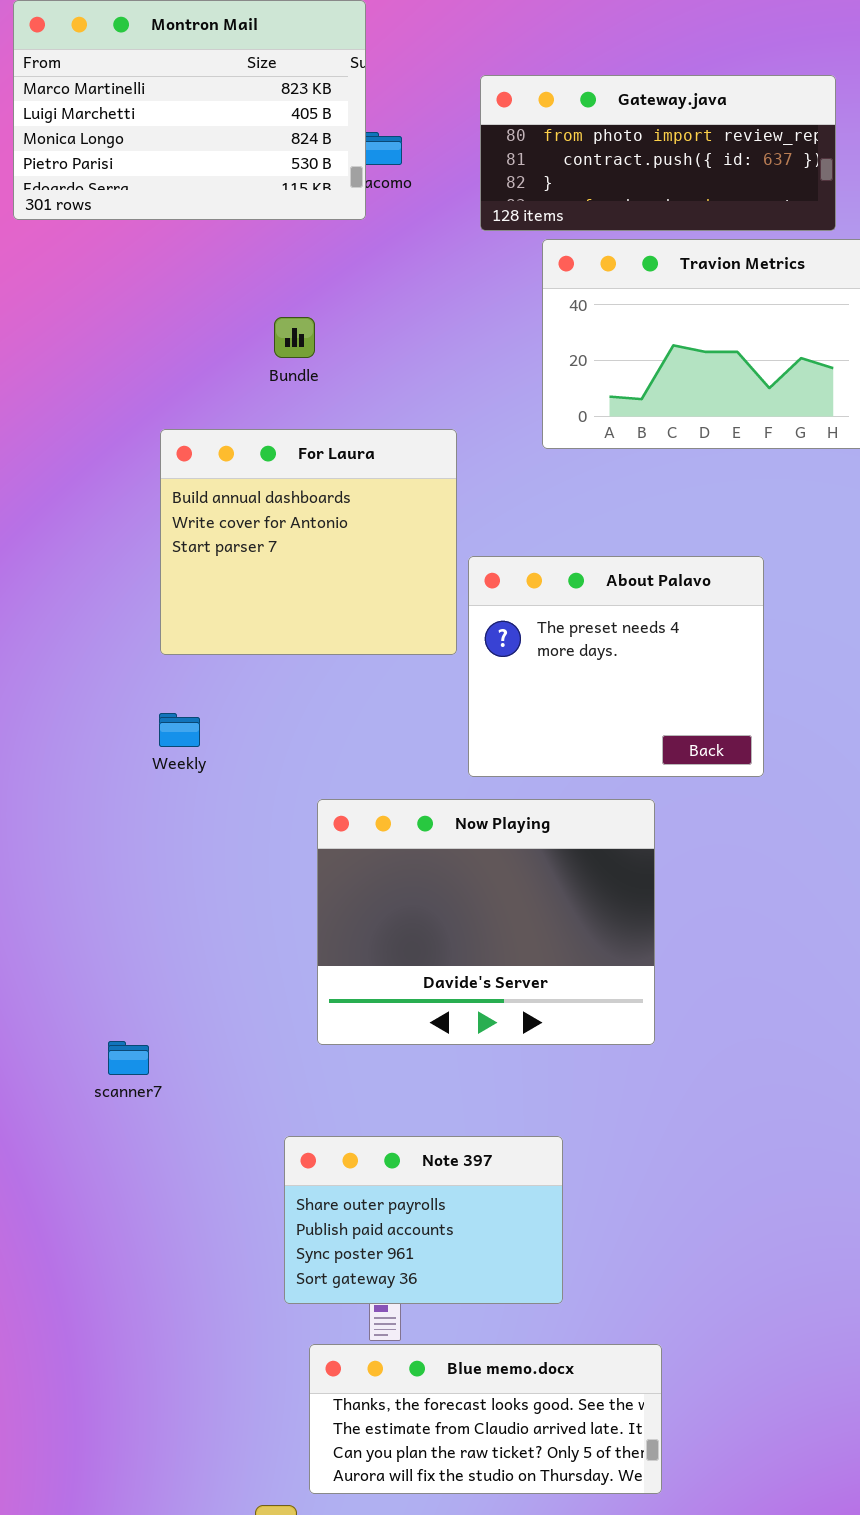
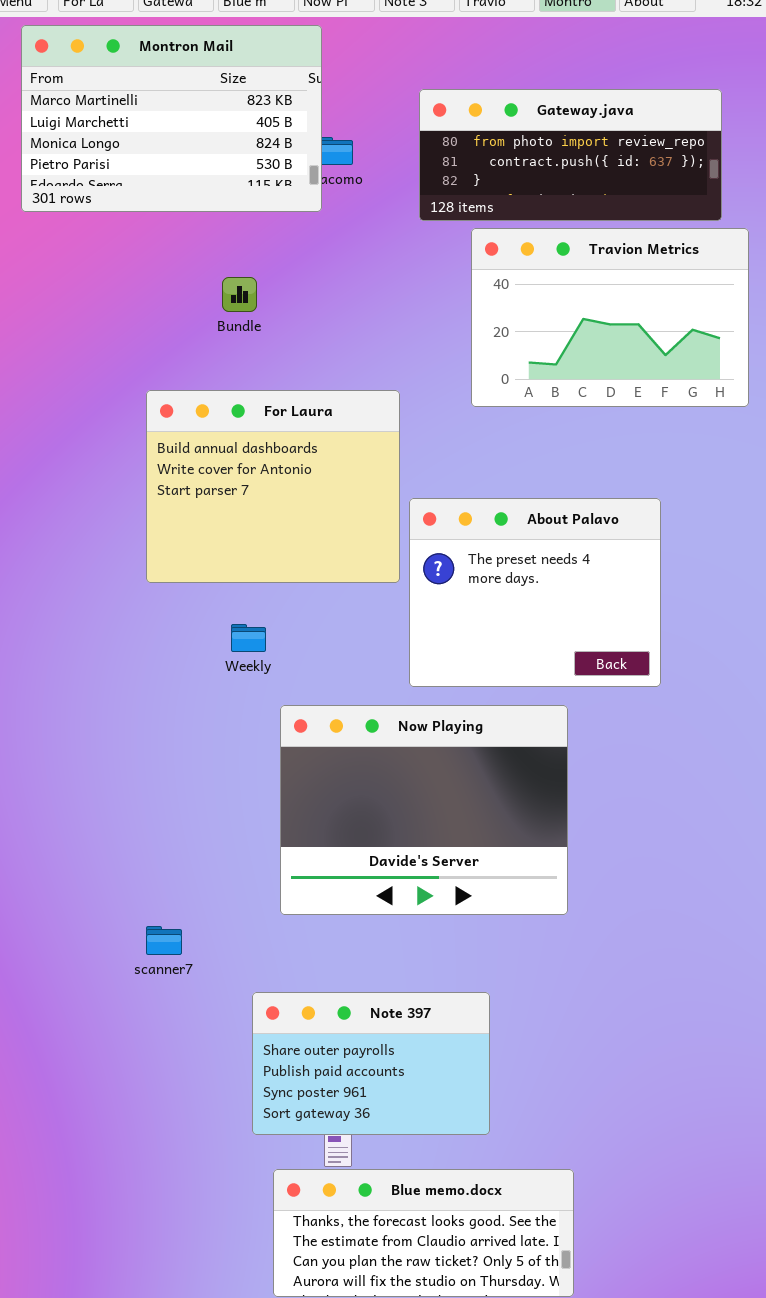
Bundle: [274,317,315,358] -> [222,277,257,312], moved
Weekly: [159,713,200,747] -> [231,624,266,652], moved
scanner7: [108,1041,149,1075] -> [146,926,182,955], moved

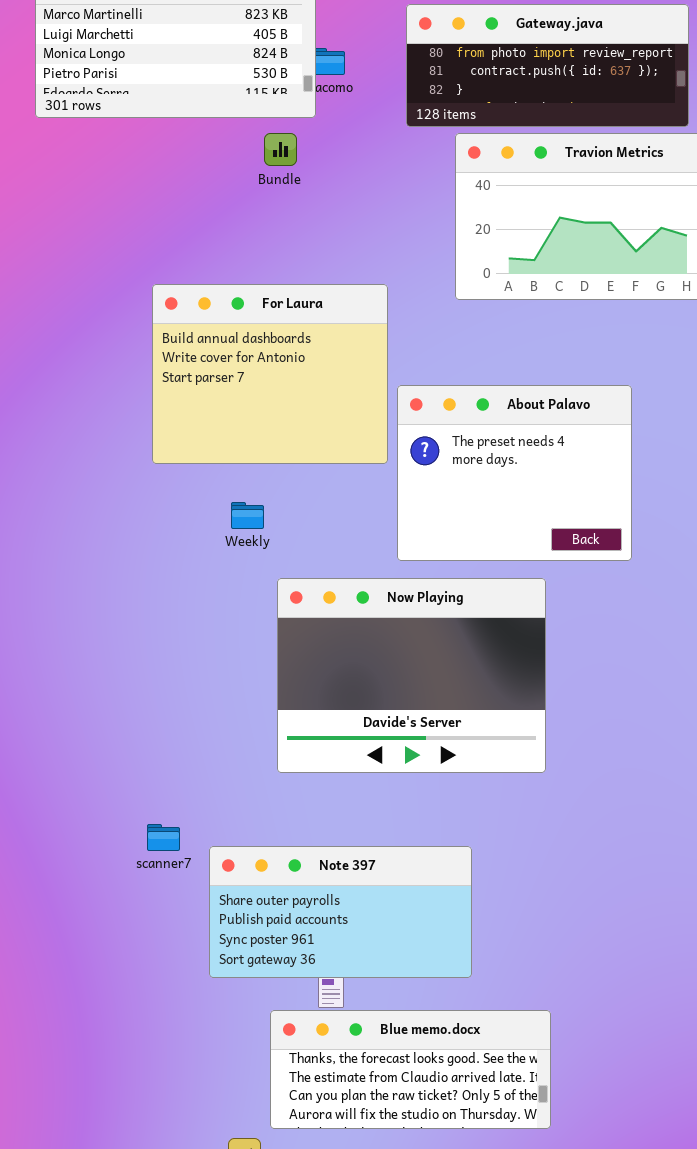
Bundle: [222,277,257,312] -> [264,133,297,166], moved
scanner7: [146,926,182,955] -> [147,824,180,851], moved
Note 397: [252,992,490,1135] -> [209,846,472,978], resized

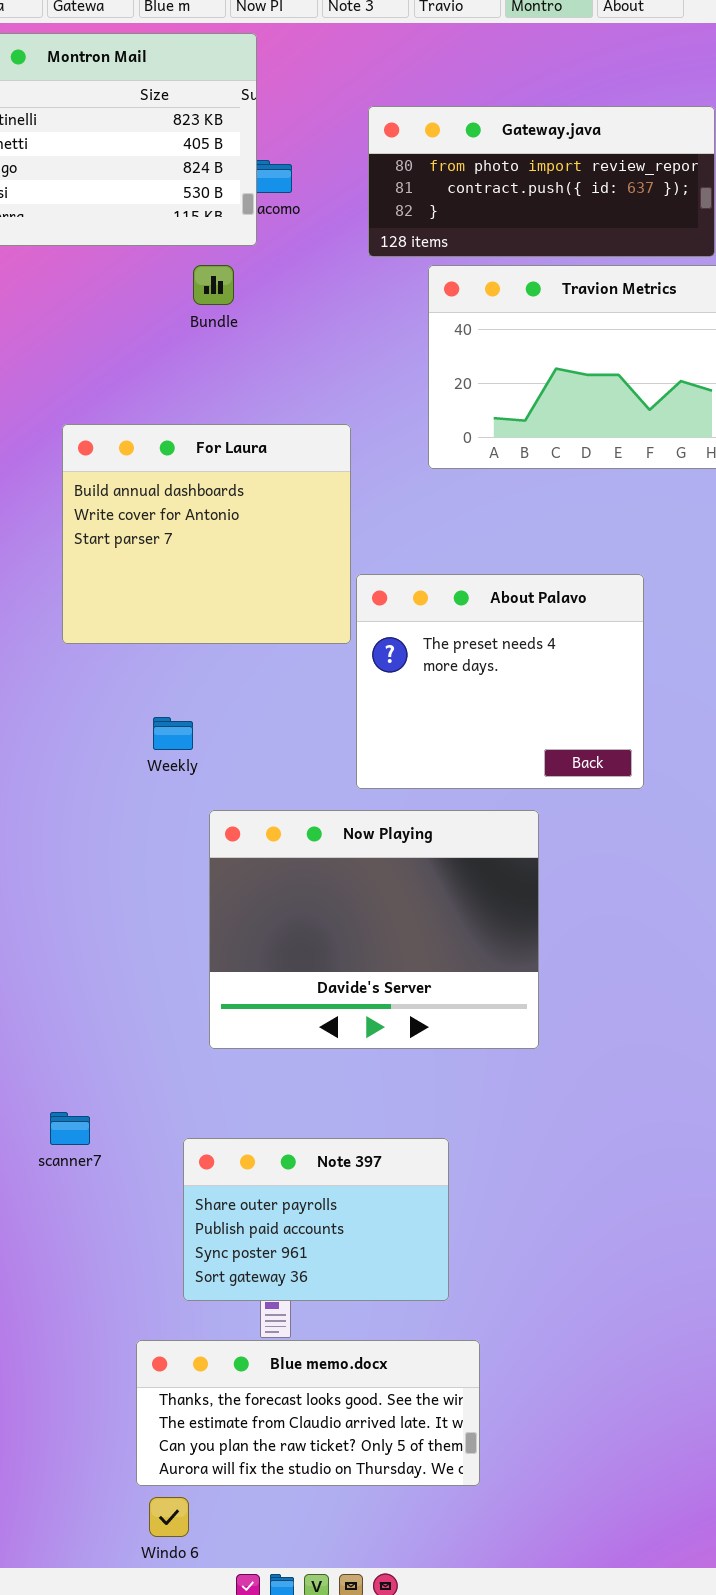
For Laura: [152,284,388,464] -> [62,424,351,644], moved
Note 397: [209,846,472,978] -> [183,1138,449,1301], resized
Blue memo.docx: [270,1010,551,1129] -> [136,1340,480,1486], moved

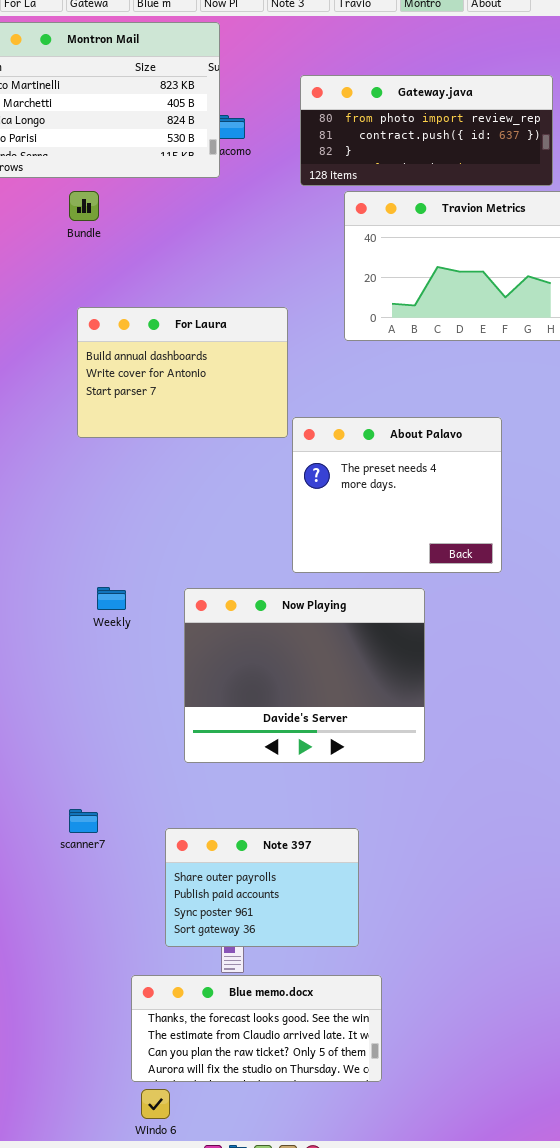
Bundle: [193,265,234,305] -> [69,191,99,221], moved
For Laura: [62,424,351,644] -> [77,307,288,438], resized
Weekly: [153,717,193,750] -> [97,587,126,610], moved

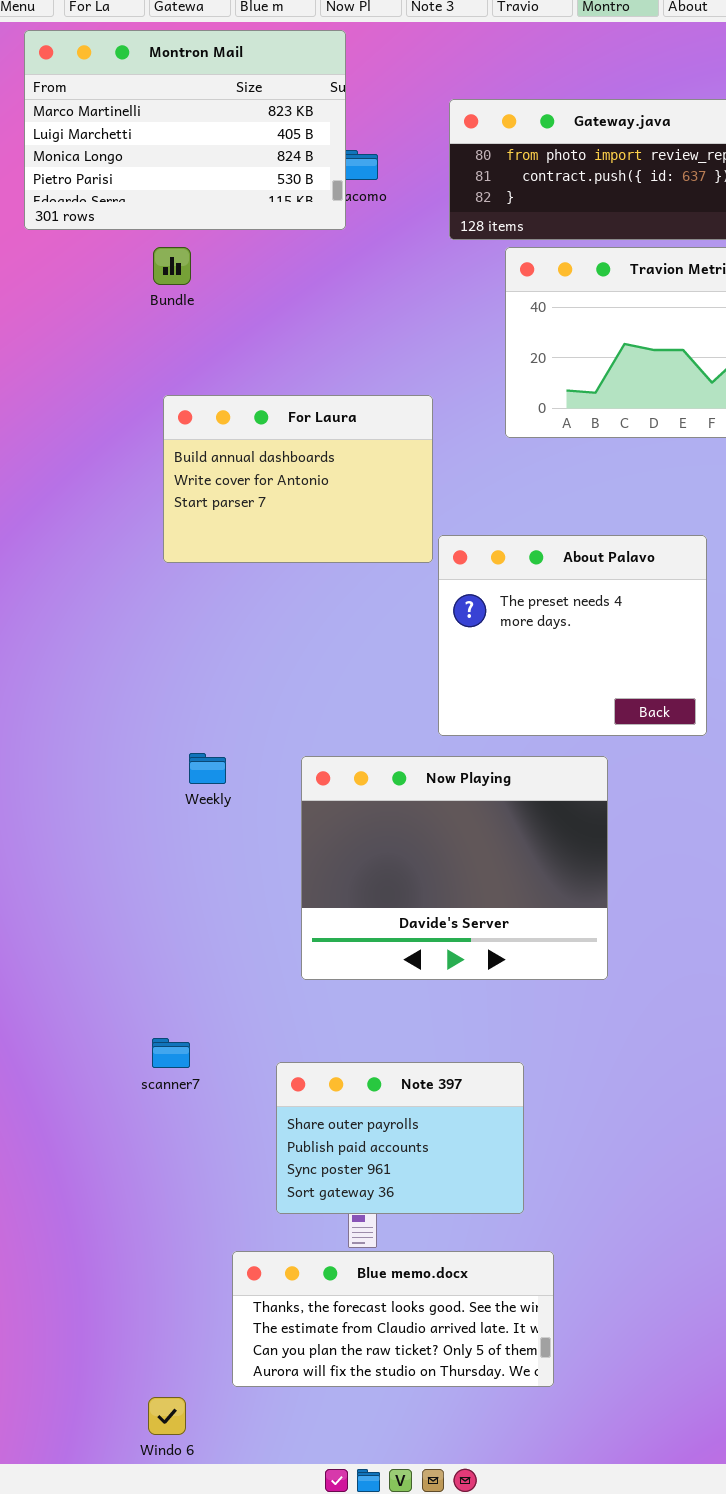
Windo 6: [141,1089,170,1119] -> [148,1397,186,1435], moved

